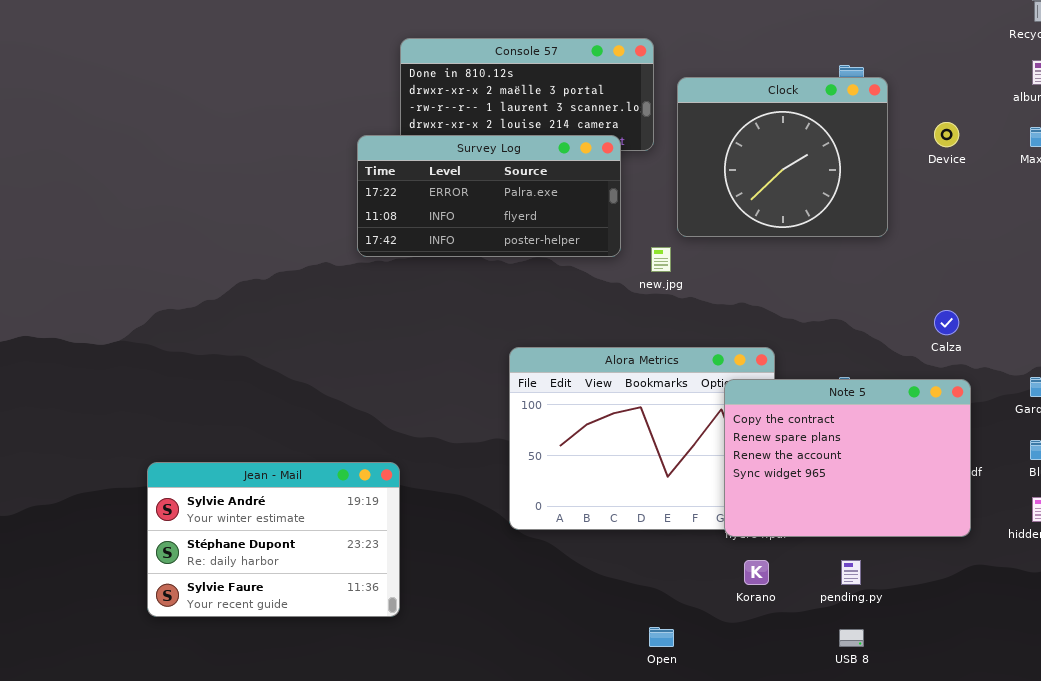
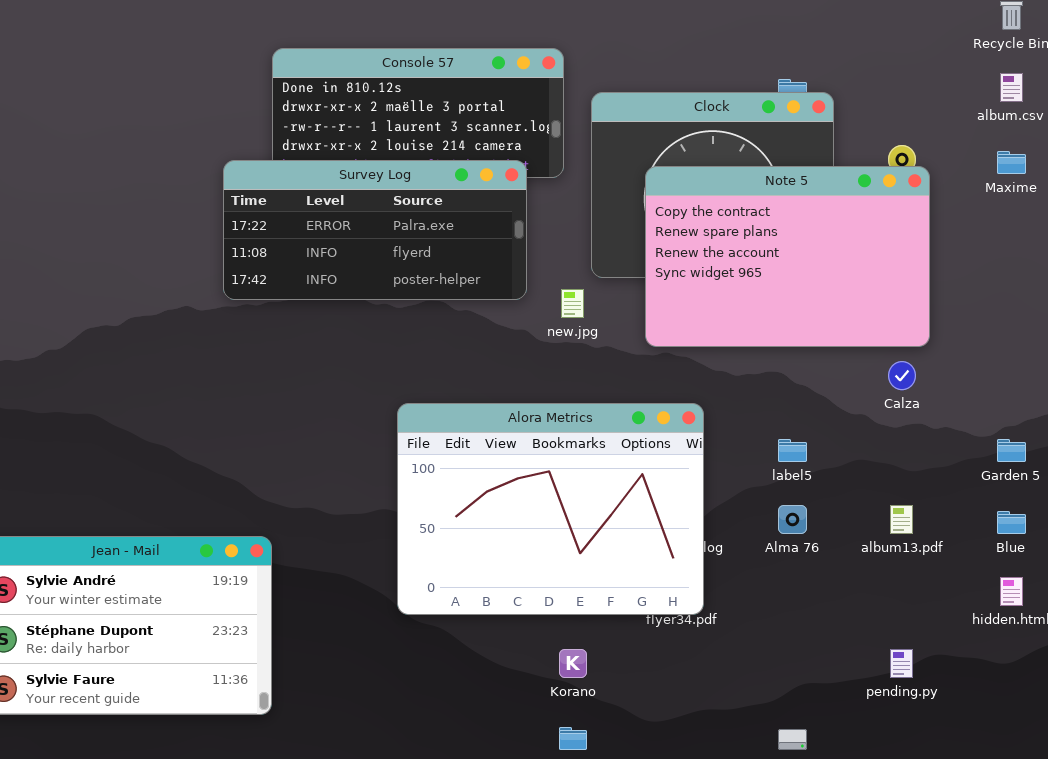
Note 5: [724,379,971,537] -> [645,166,930,347], moved
Korano: [744,560,769,585] -> [559,649,587,678], moved
pending.py: [841,560,861,585] -> [890,649,913,678], moved

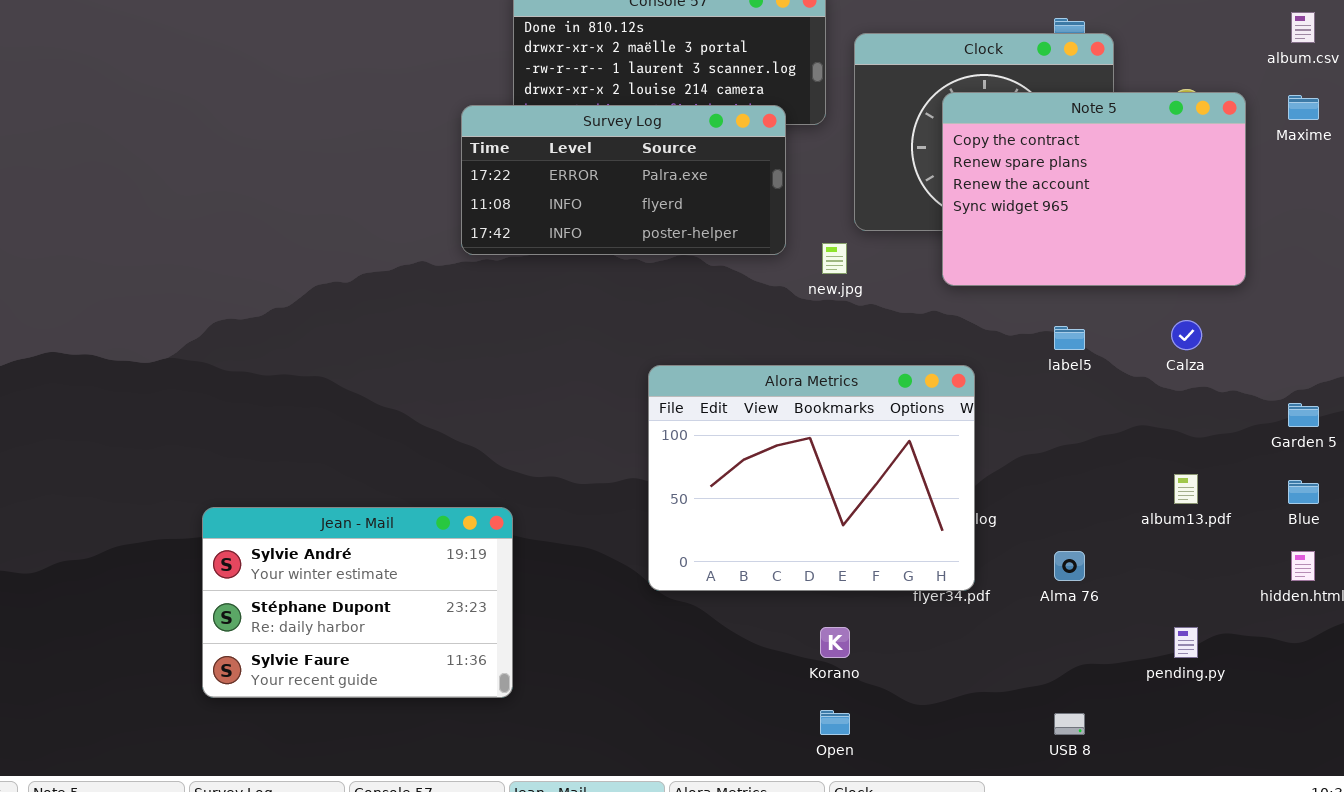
Note 5: [645,166,930,347] -> [942,92,1246,286], moved
label5: [778,439,807,462] -> [1054,326,1085,350], moved
Alma 76: [778,505,807,534] -> [1054,551,1085,581], moved

